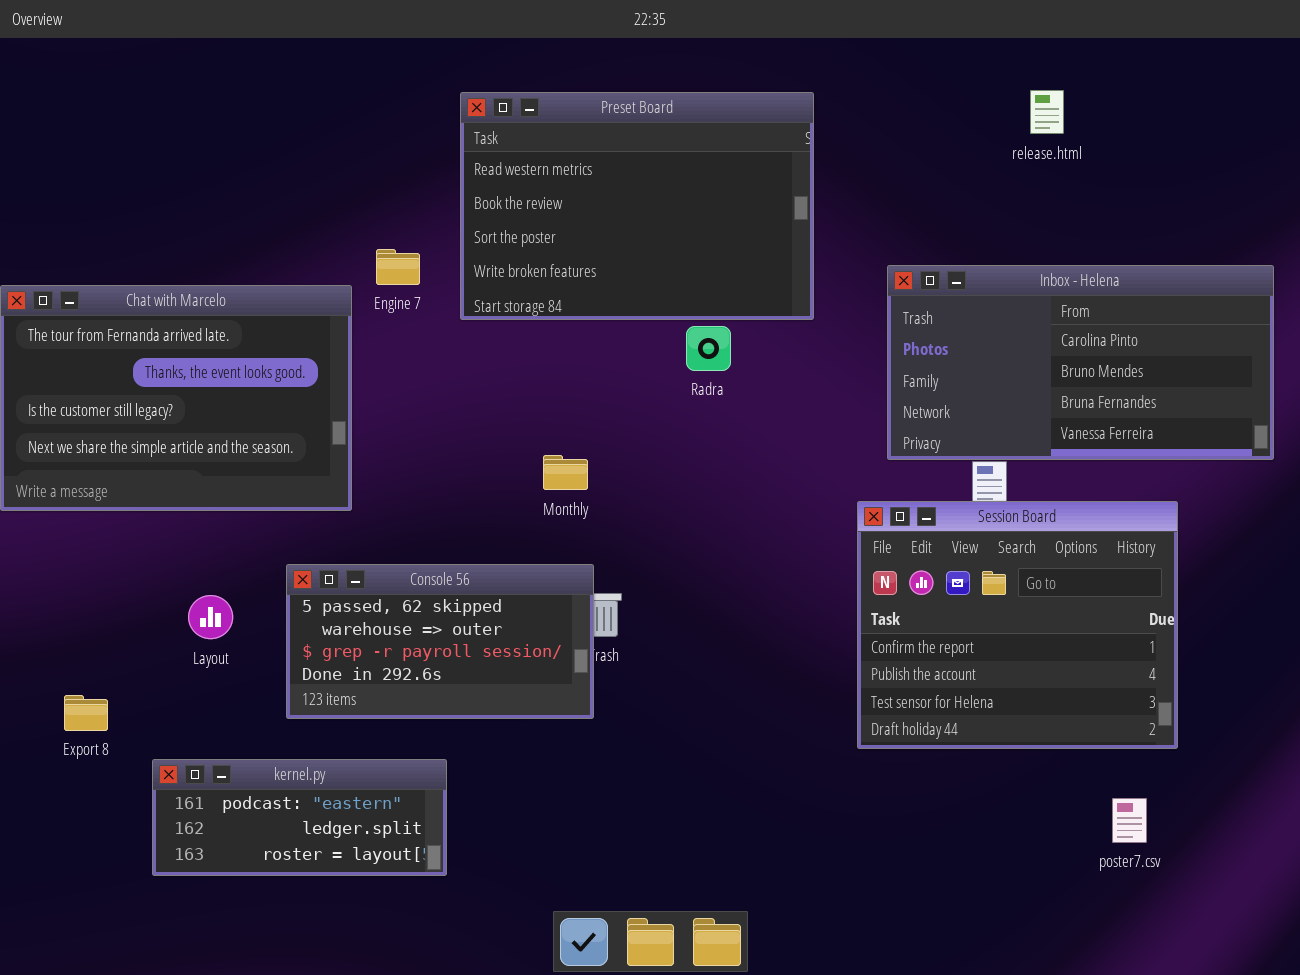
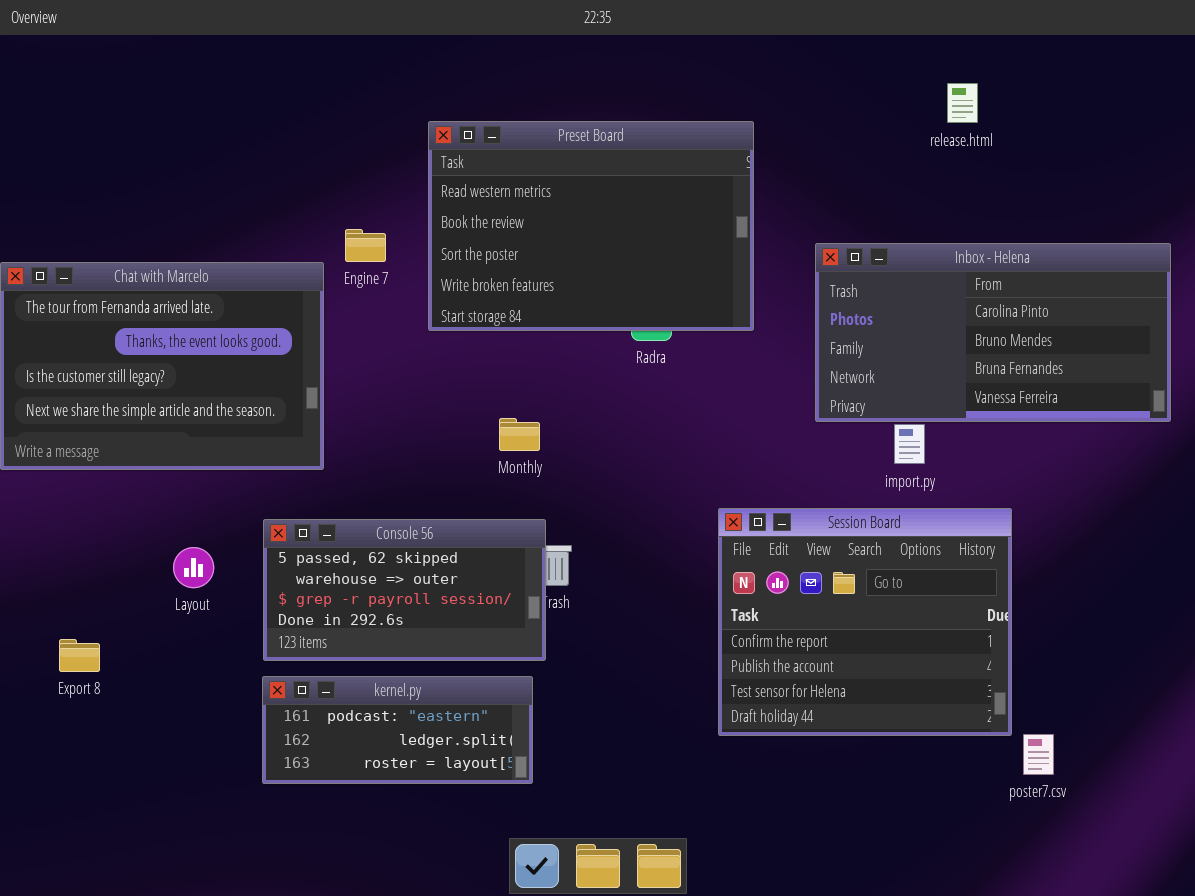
Preset Board: [460,92,814,320] -> [428,121,754,331], moved
Session Board: [857,501,1178,749] -> [718,508,1012,736], moved
kernel.py: [152,759,447,876] -> [262,676,533,784], moved

